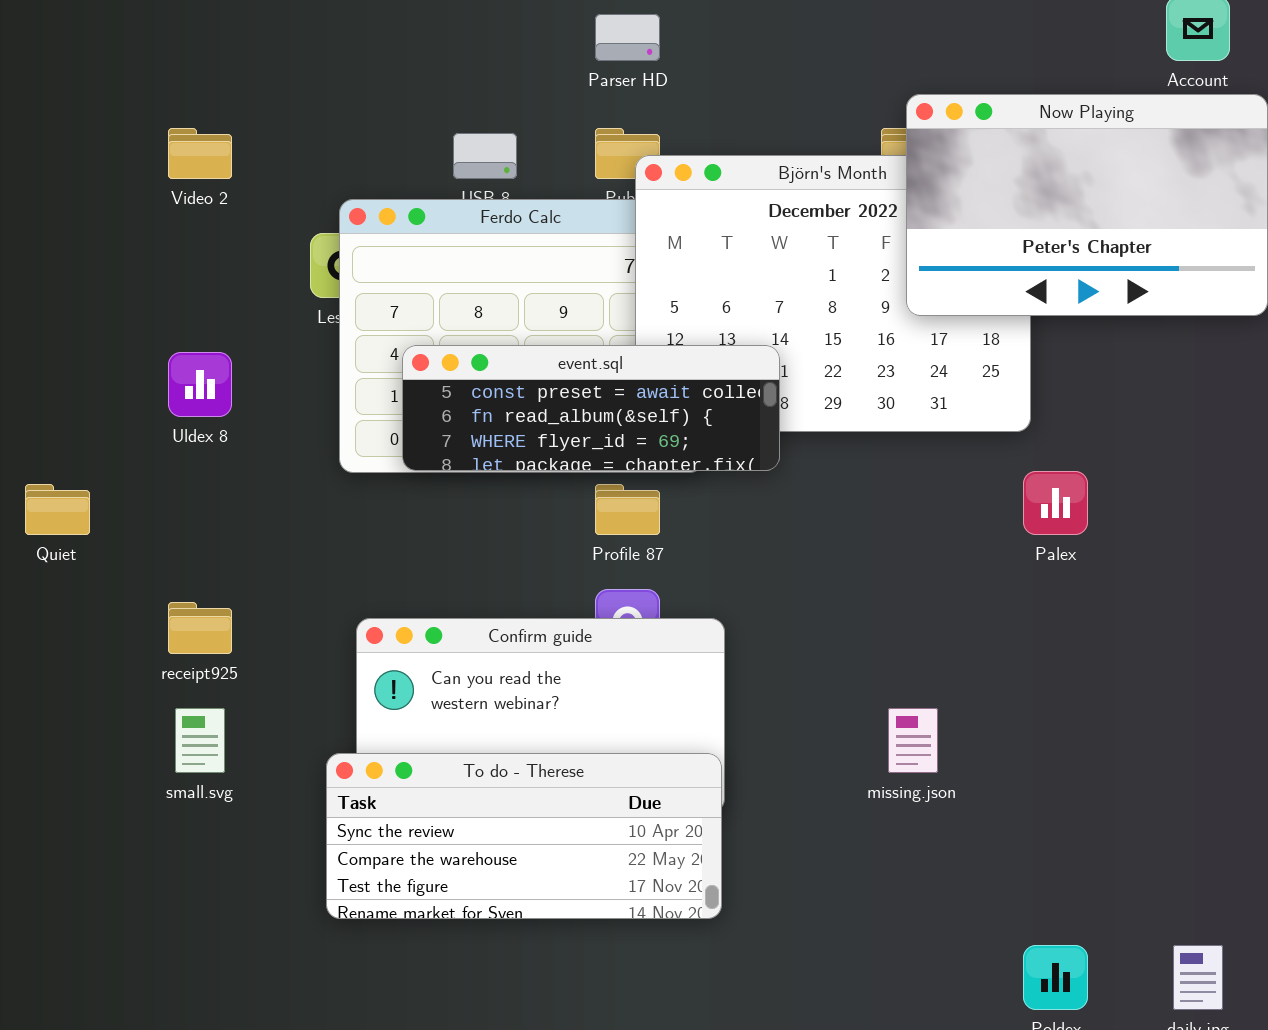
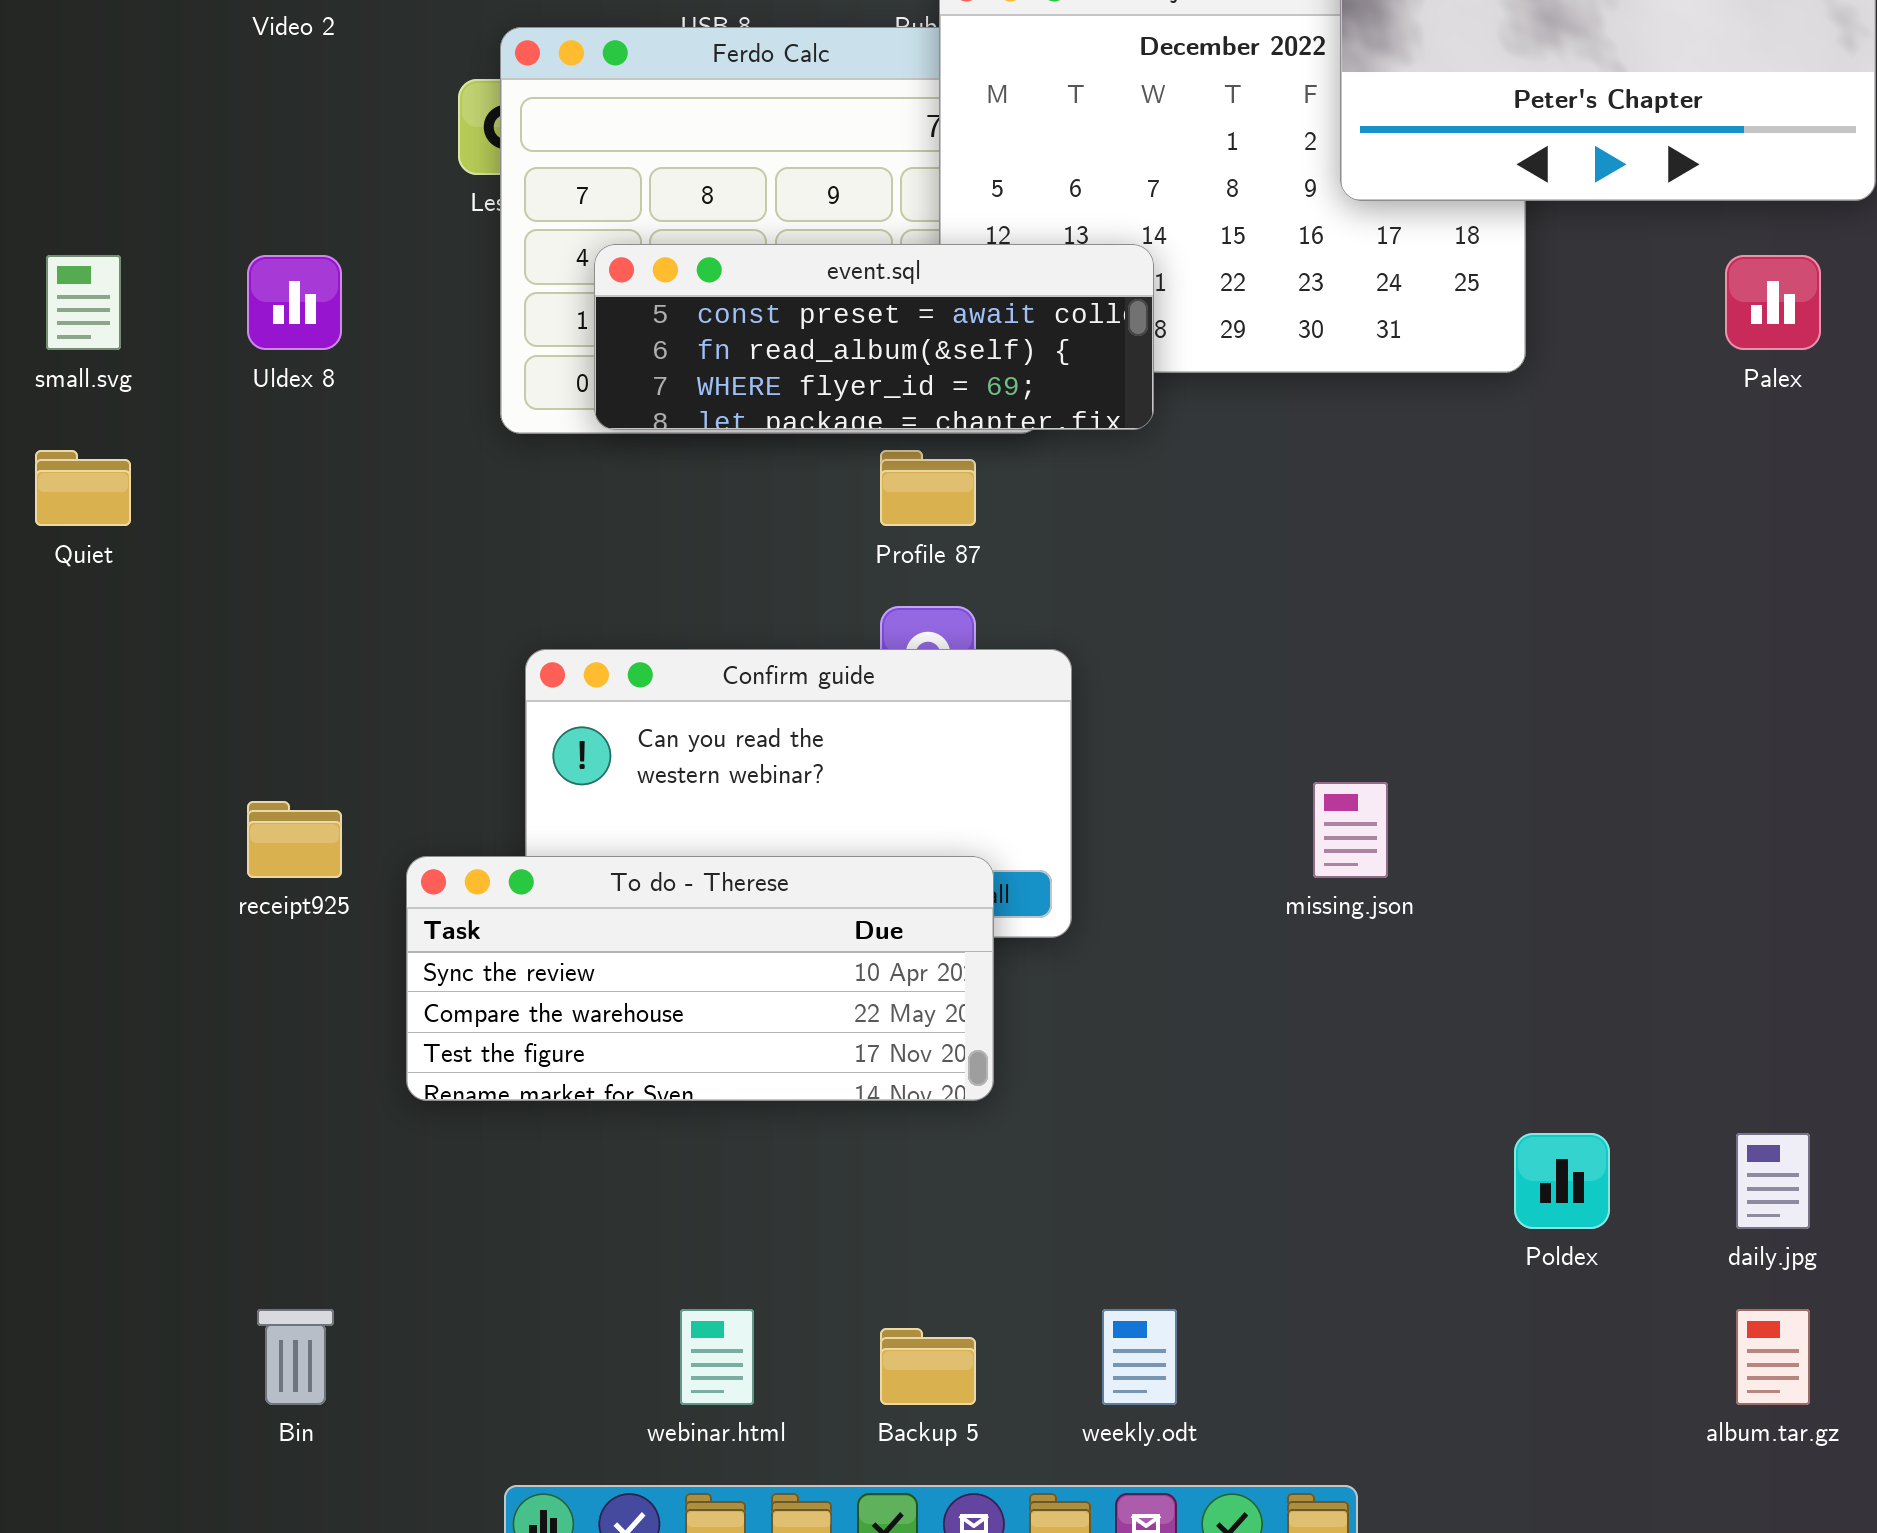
Palex: [1023,471,1088,535] -> [1725,255,1821,350], moved
receipt925: [168,602,232,654] -> [247,801,342,878], moved
small.svg: [175,708,225,773] -> [46,255,121,350], moved
To do - Therese: [326,753,722,919] -> [406,856,994,1101], moved

